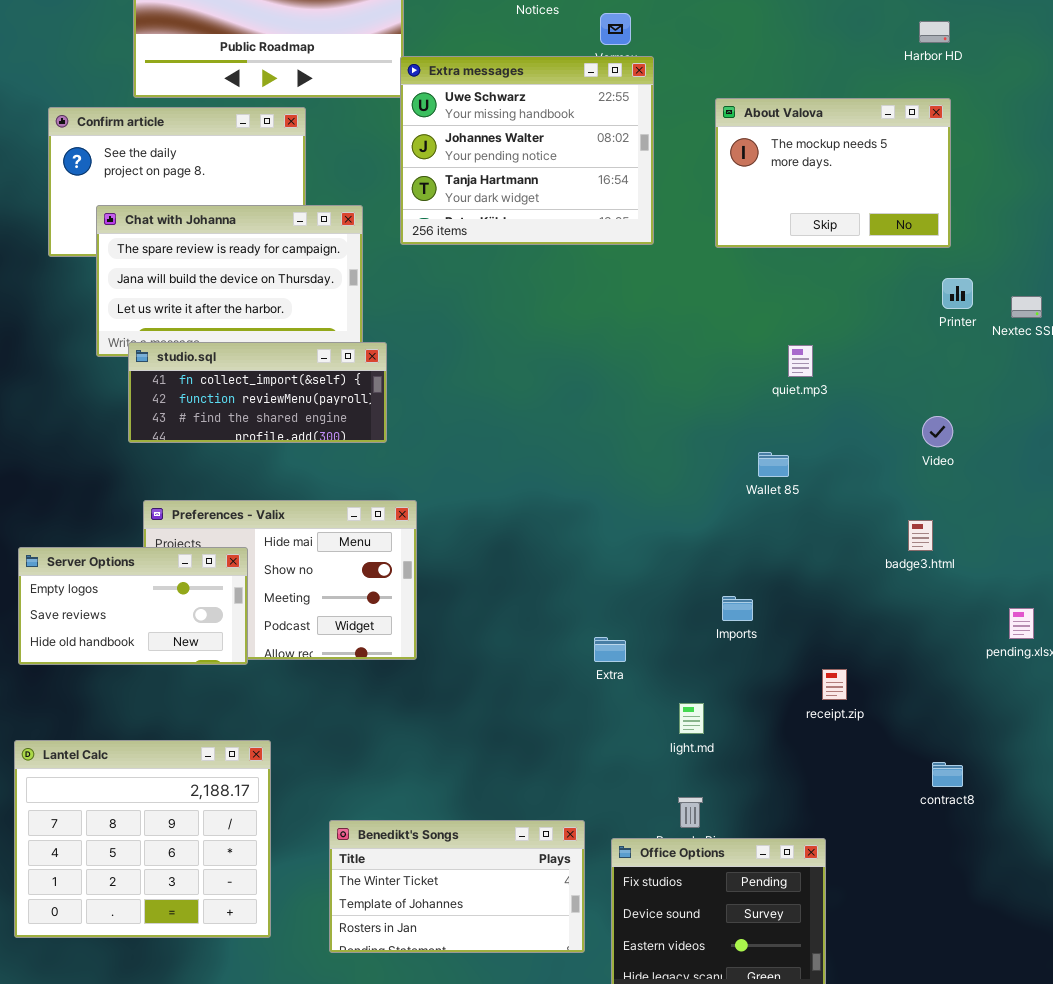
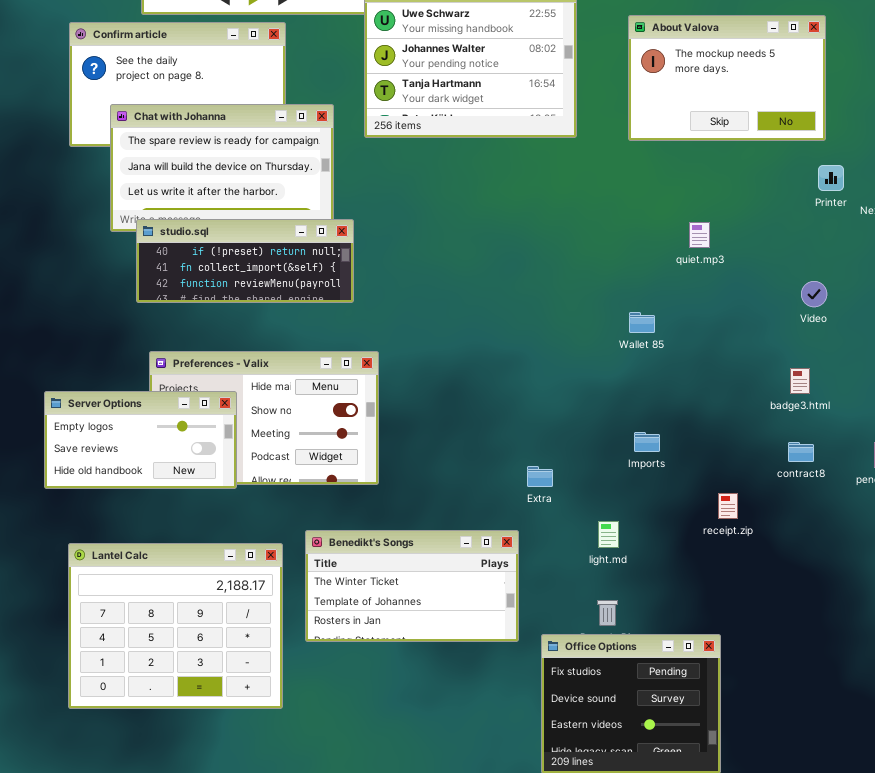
studio.sql: [128,342,387,443] -> [136,219,354,303], scrolled up 1 row
Wallet 85: [758,452,789,477] -> [629,312,655,333], moved
Lantel Calc: [14,740,271,938] -> [68,543,283,709], moved
contract8: [932,762,963,787] -> [788,442,814,462], moved
Benedikt's Songs: [329,820,585,953] -> [305,530,519,642], moved

